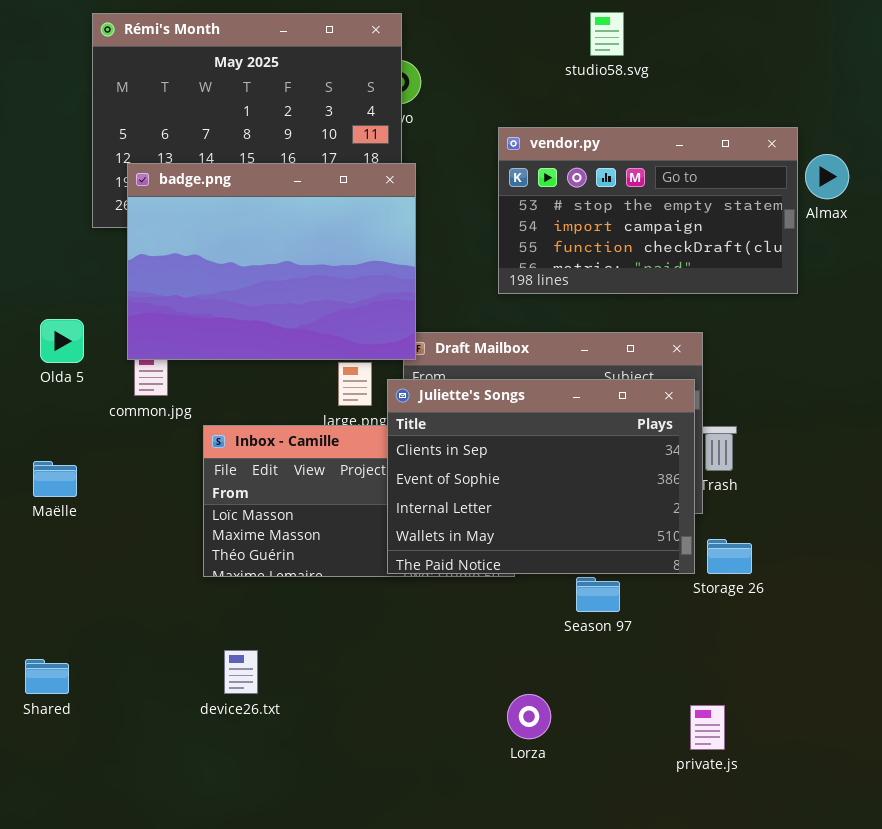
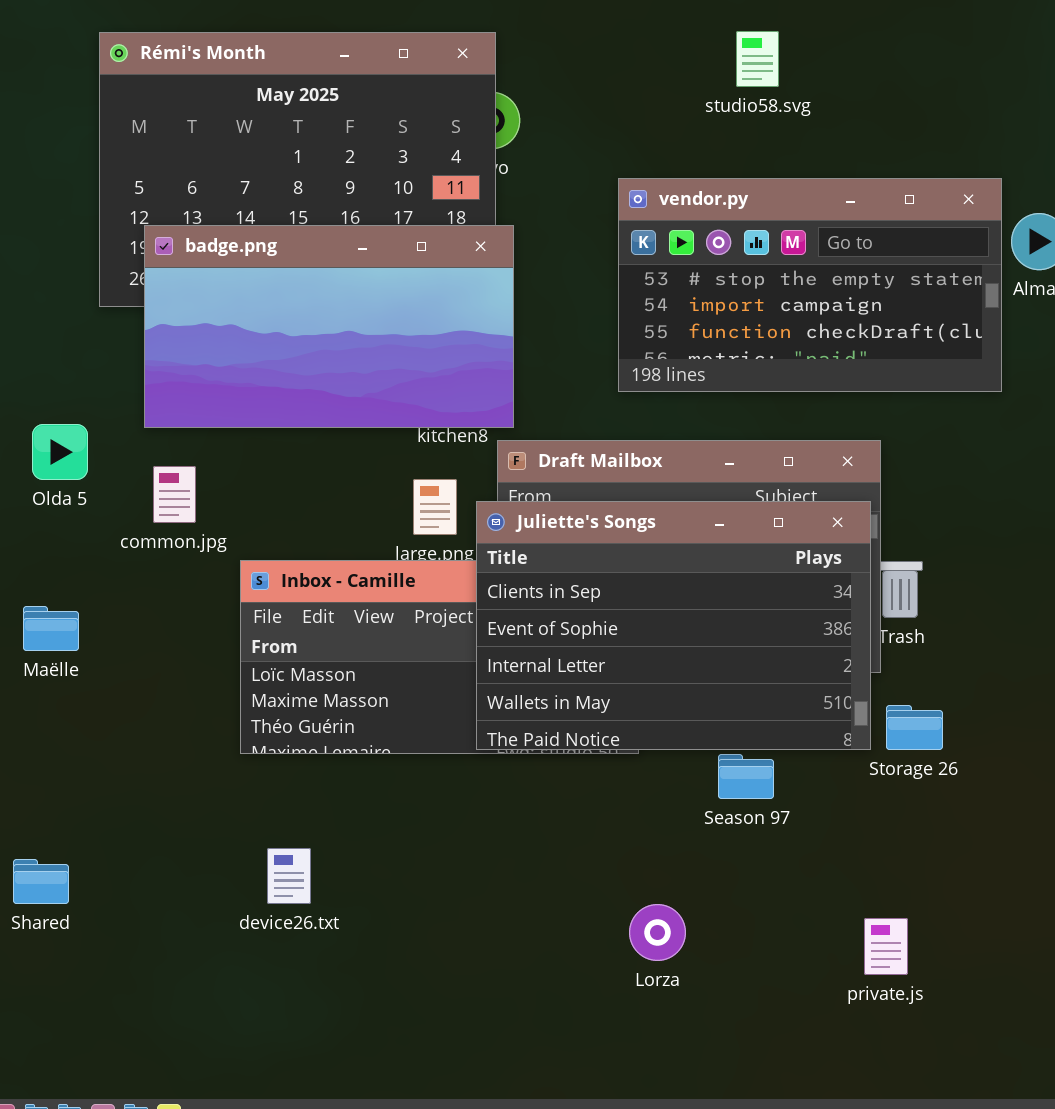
badge.png: [127,163,416,360] -> [144,225,514,428], resized

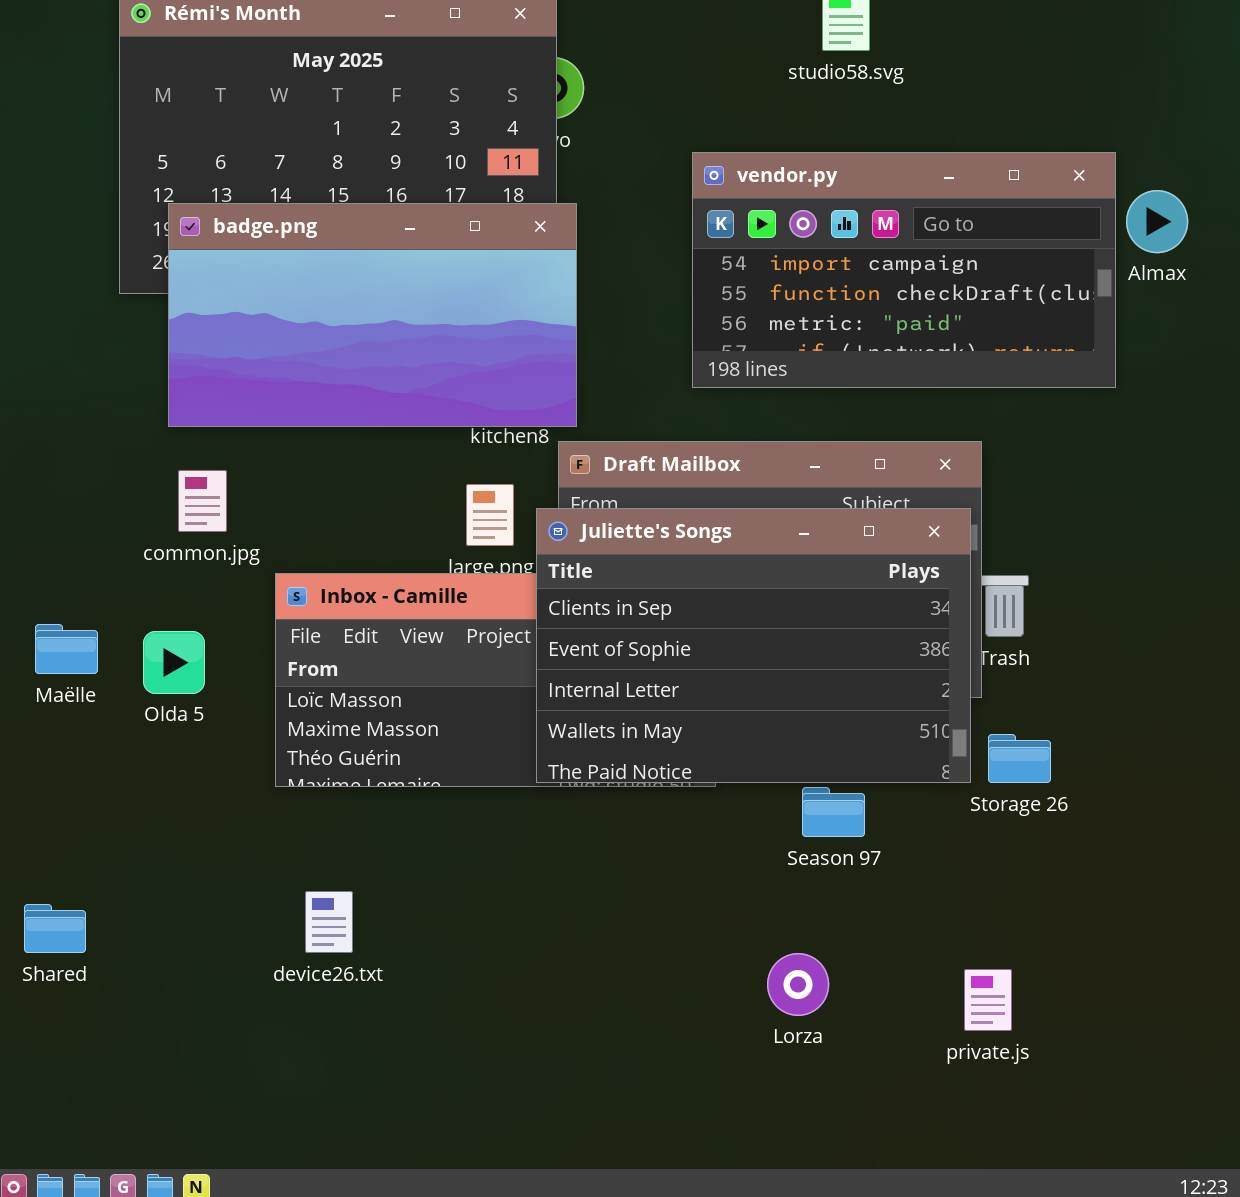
vendor.py: [618,178,1002,392] -> [692,152,1116,388], scrolled down 1 row
Olda 5: [32,424,88,480] -> [143,631,205,694], moved
Lorza: [629,904,686,961] -> [767,953,829,1016], moved

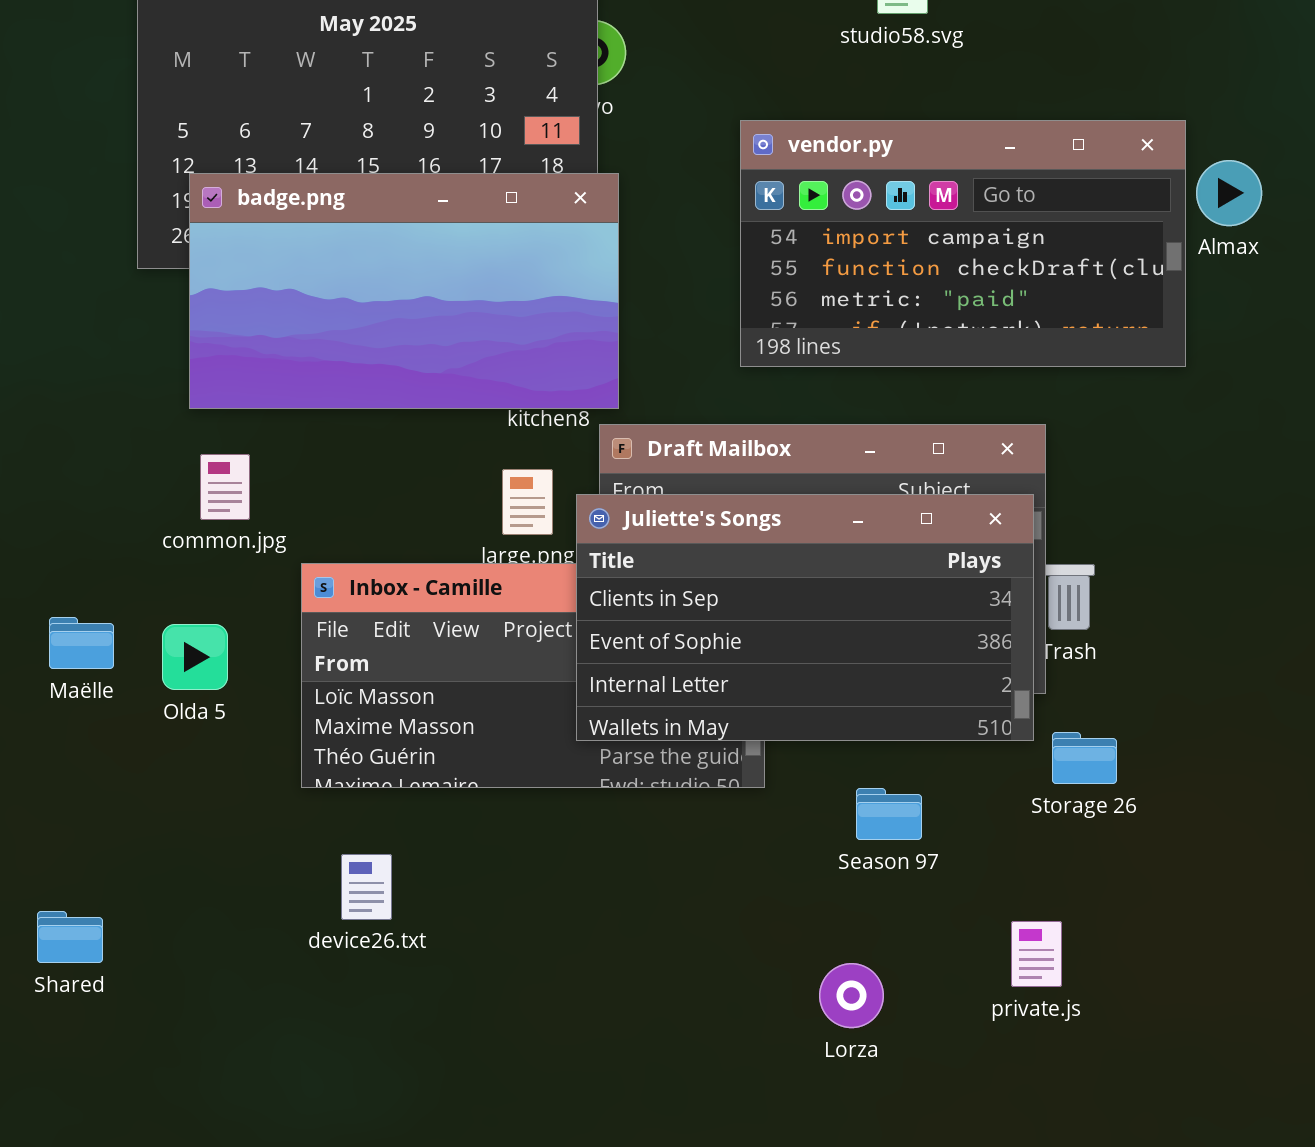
Juliette's Songs: [536,508,971,783] -> [576,494,1034,741], resized
device26.txt: [305,891,353,953] -> [341,854,392,920], moved
private.js: [964,969,1012,1031] -> [1011,921,1062,987], moved

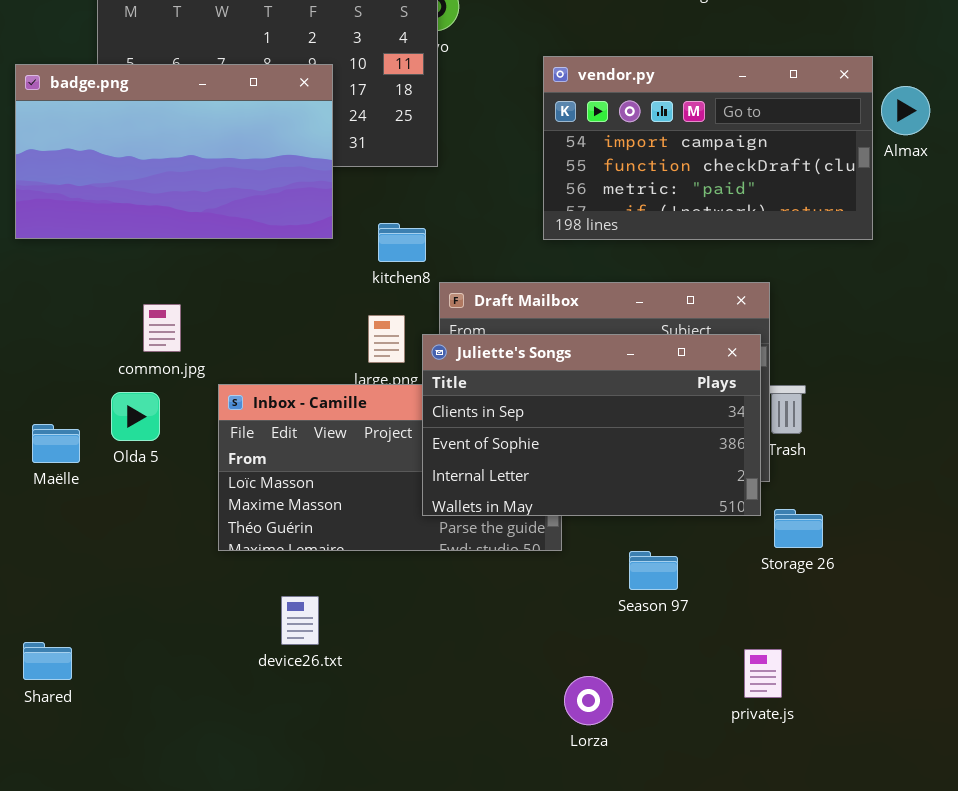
badge.png: [189,173,619,409] -> [15,64,333,239], moved
Olda 5: [162,624,228,690] -> [111,392,160,441], moved
device26.txt: [341,854,392,920] -> [281,596,319,645], moved
Lorza: [819,963,884,1028] -> [564,676,613,725], moved

